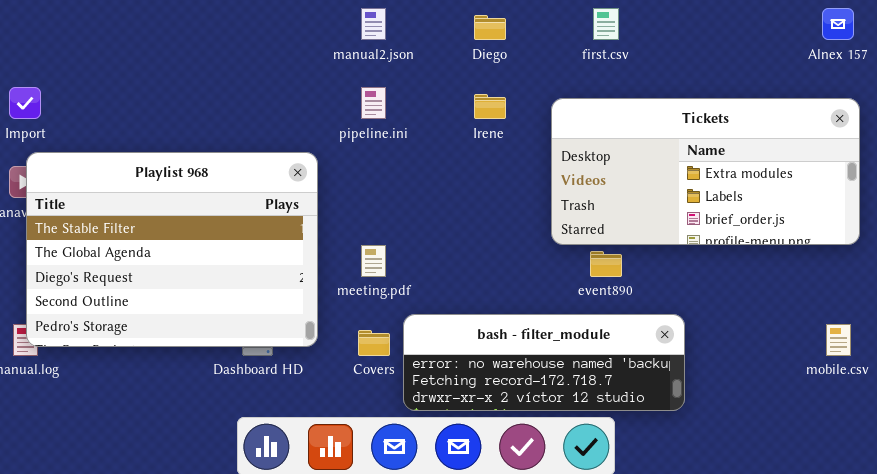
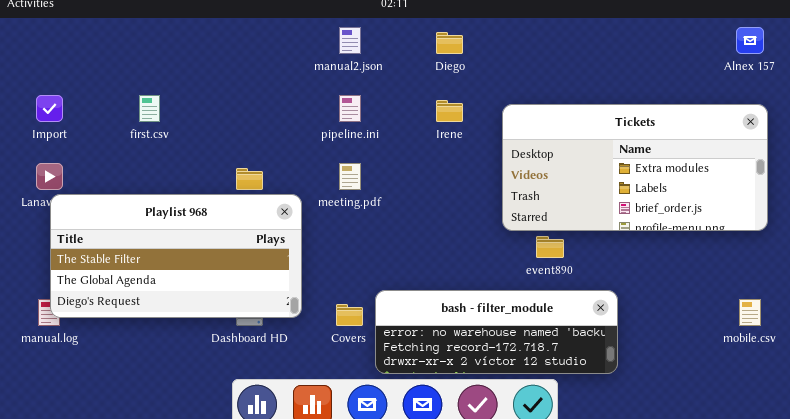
first.csv: [593,8,619,40] -> [139,95,160,122], moved
Playlist 968: [26,152,318,347] -> [50,194,302,318], resized
meeting.pdf: [361,245,386,277] -> [339,163,361,190], moved

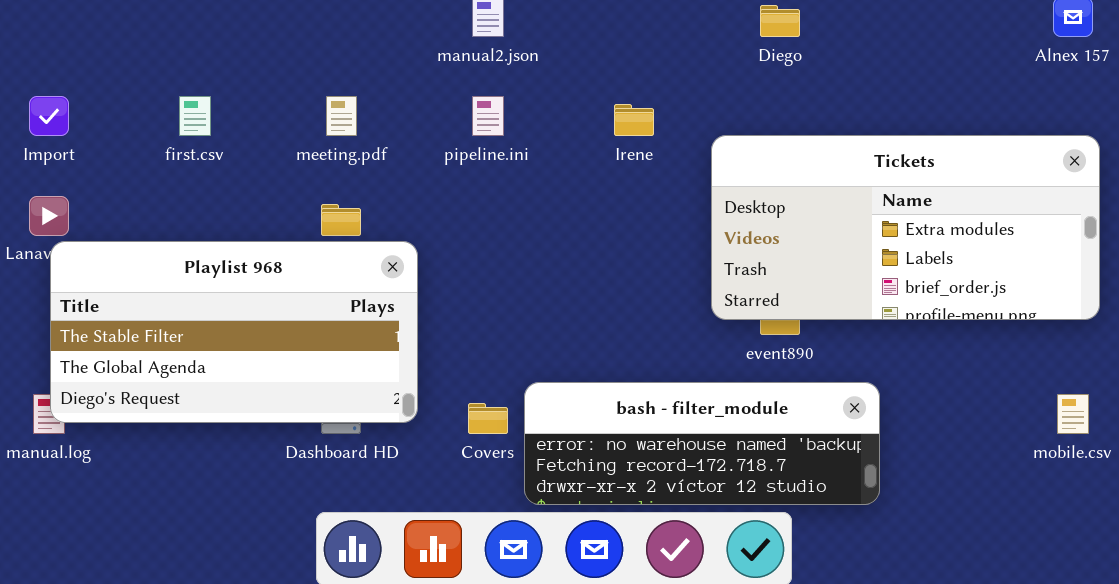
Diego: [436,32,463,54] -> [760,5,800,37], moved
Tickets: [502,104,768,231] -> [711,135,1100,320], moved
meeting.pdf: [339,163,361,190] -> [326,96,357,136], moved

